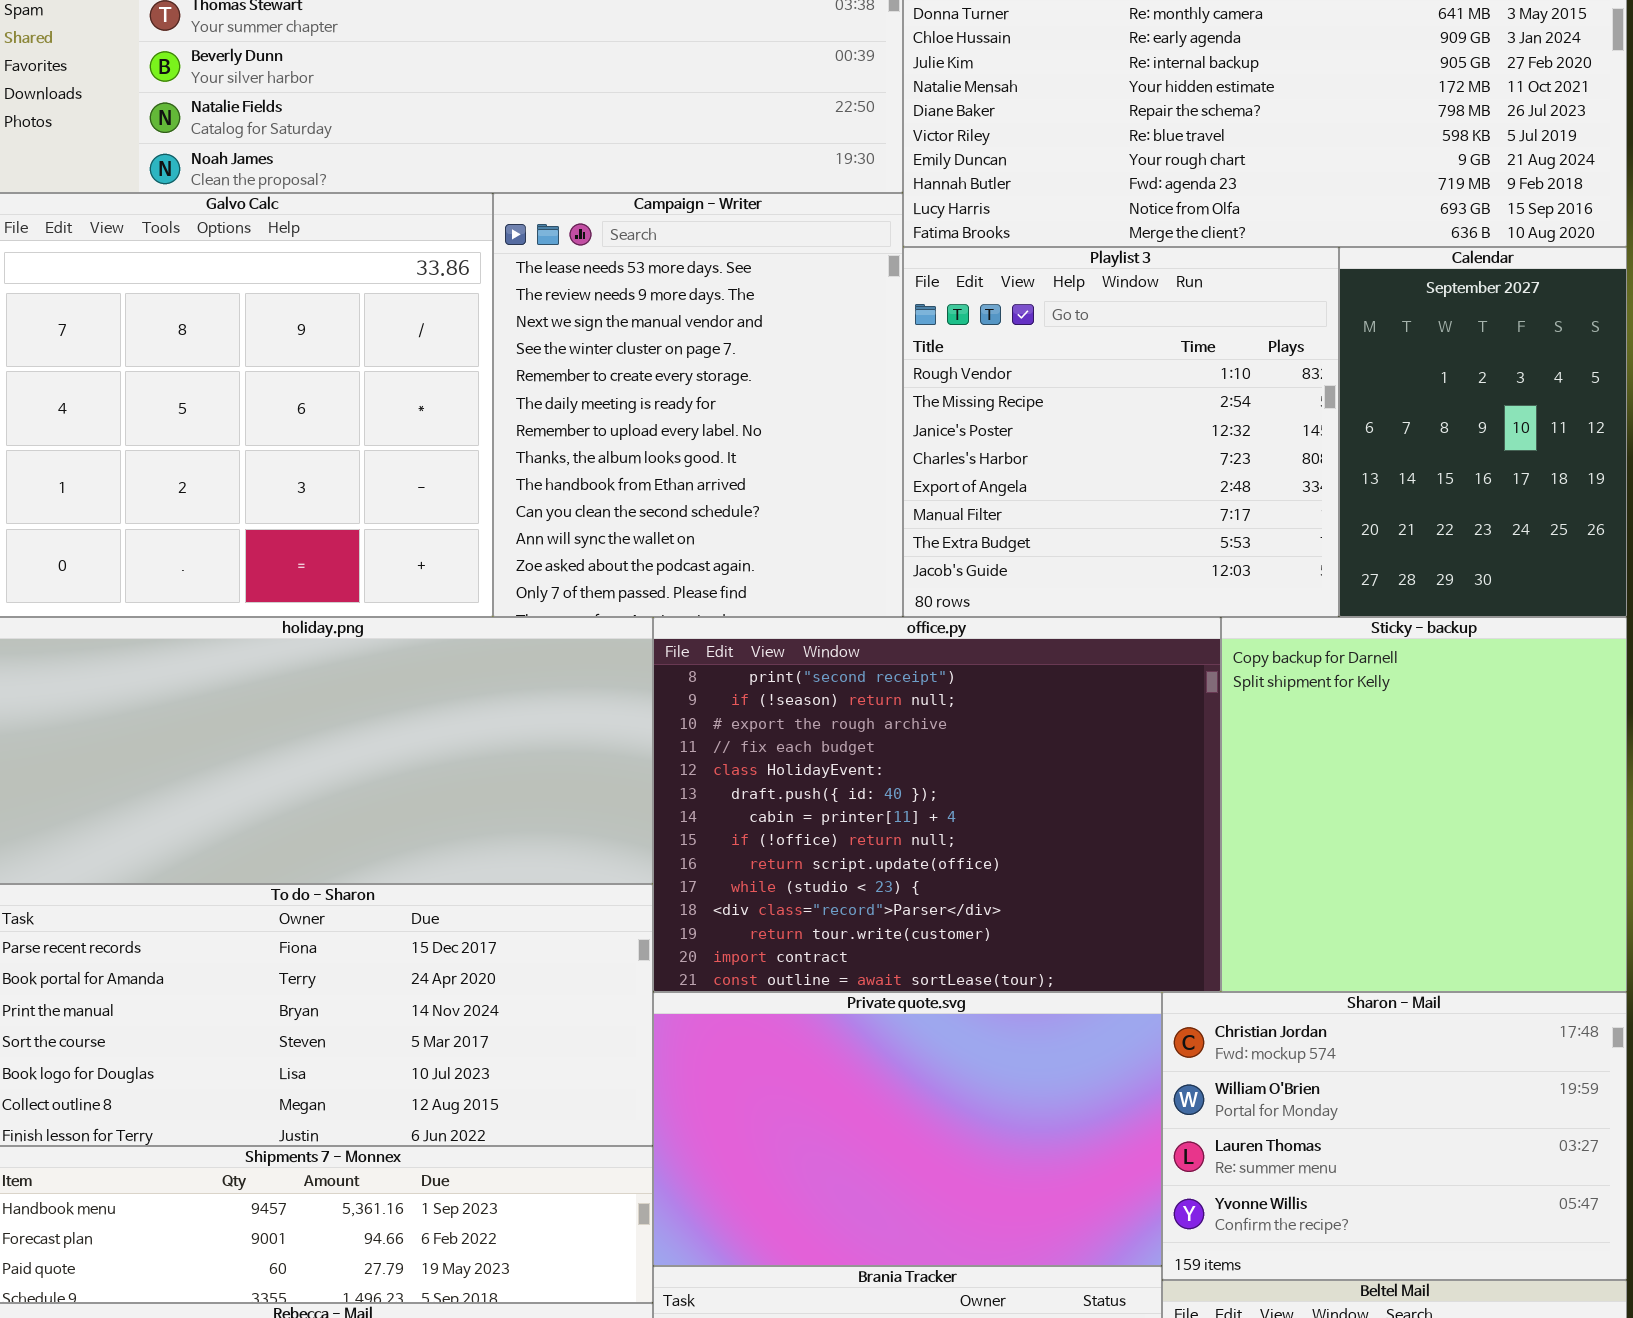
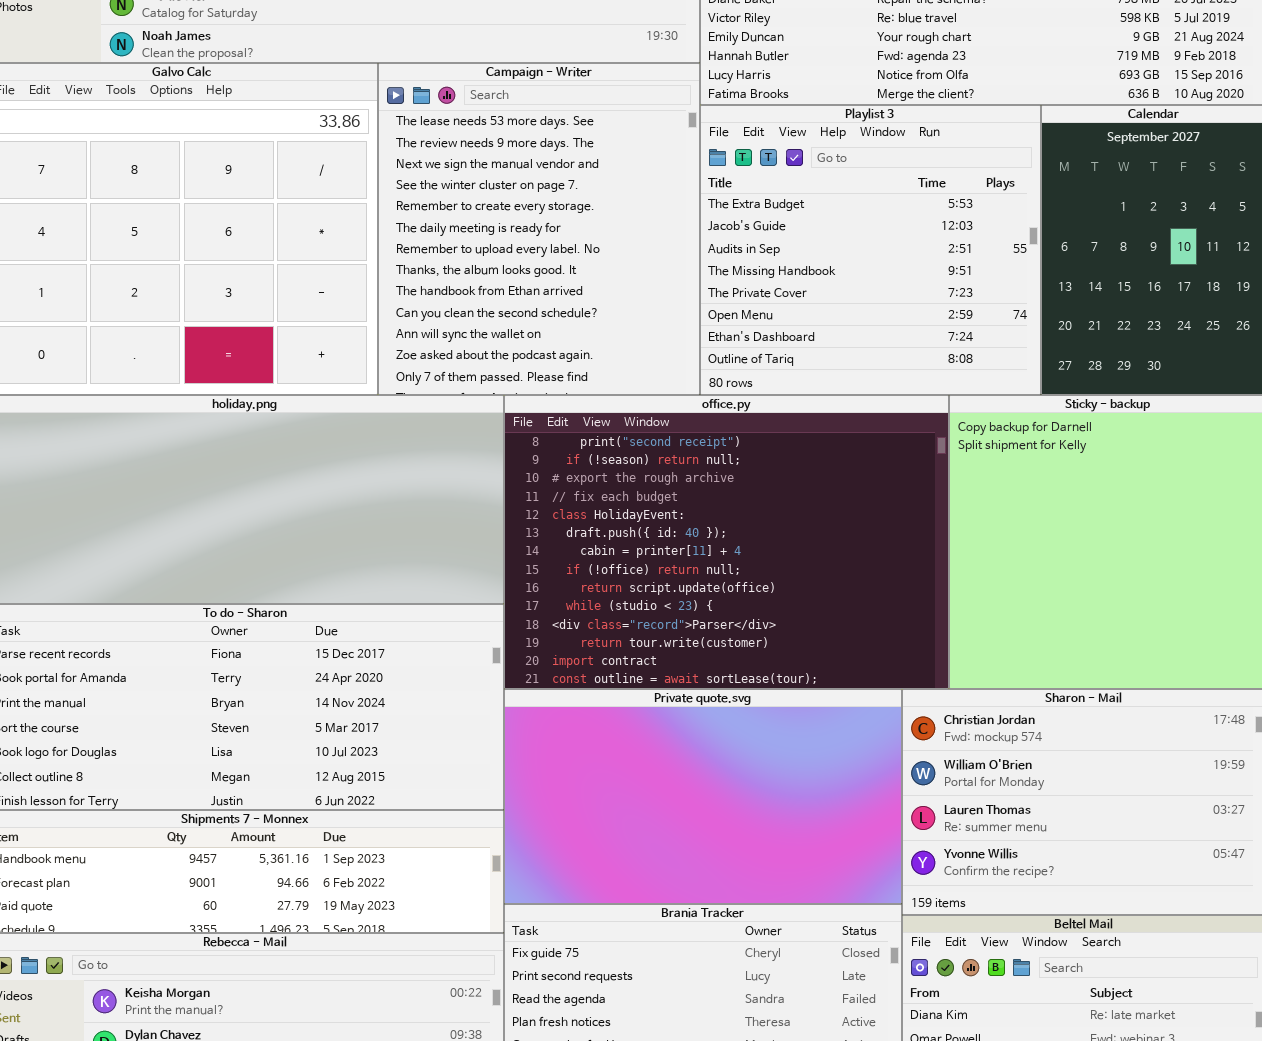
Playlist 3: [903,247,1339,617] -> [700,105,1041,395], scrolled down 6 rows

